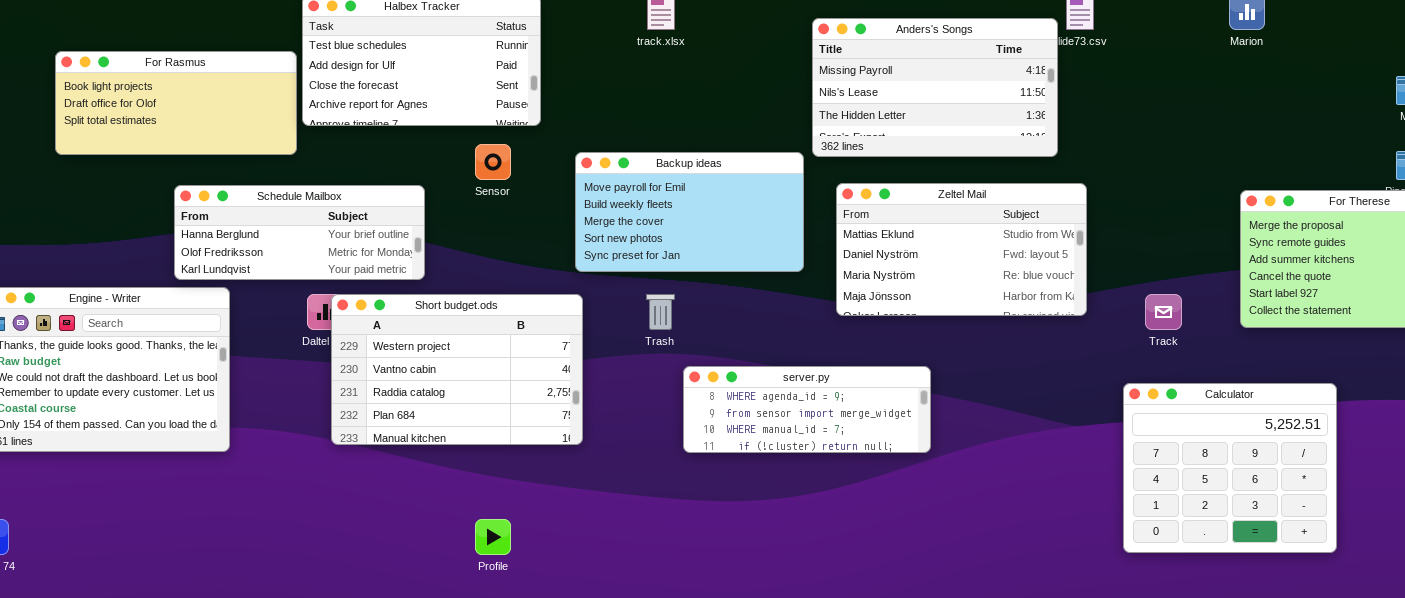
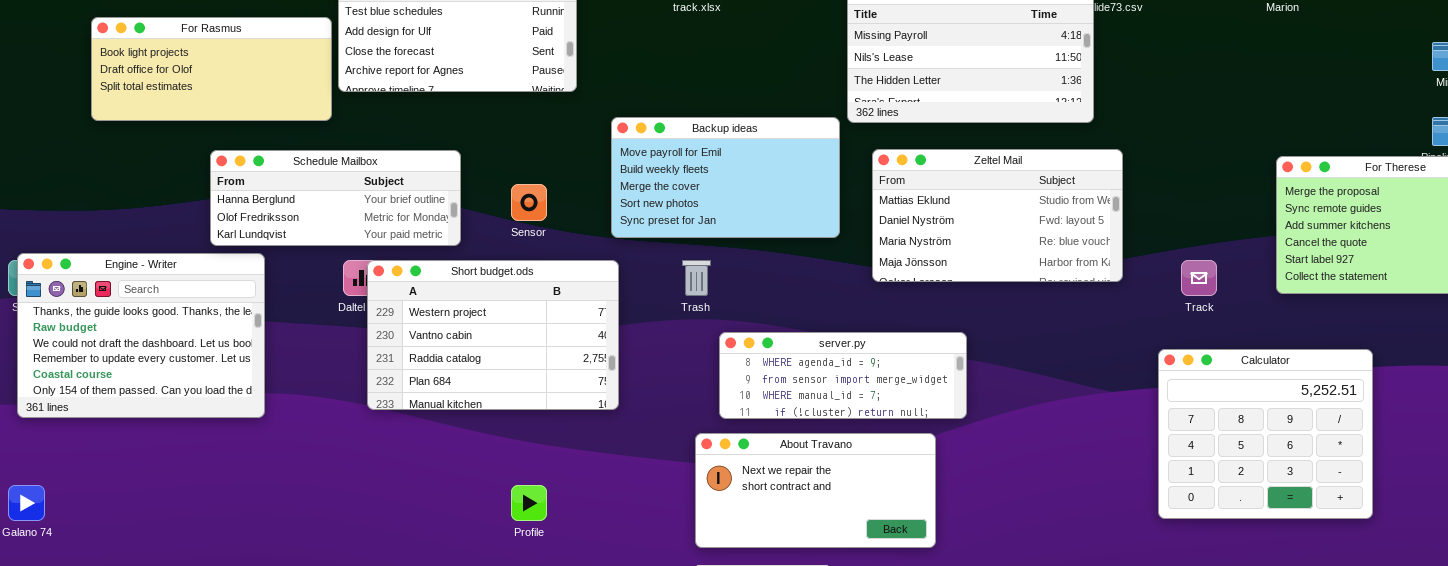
Sensor: [475,144,511,180] -> [511,184,547,221], moved
About Travano: none -> [695,433,936,548], opened

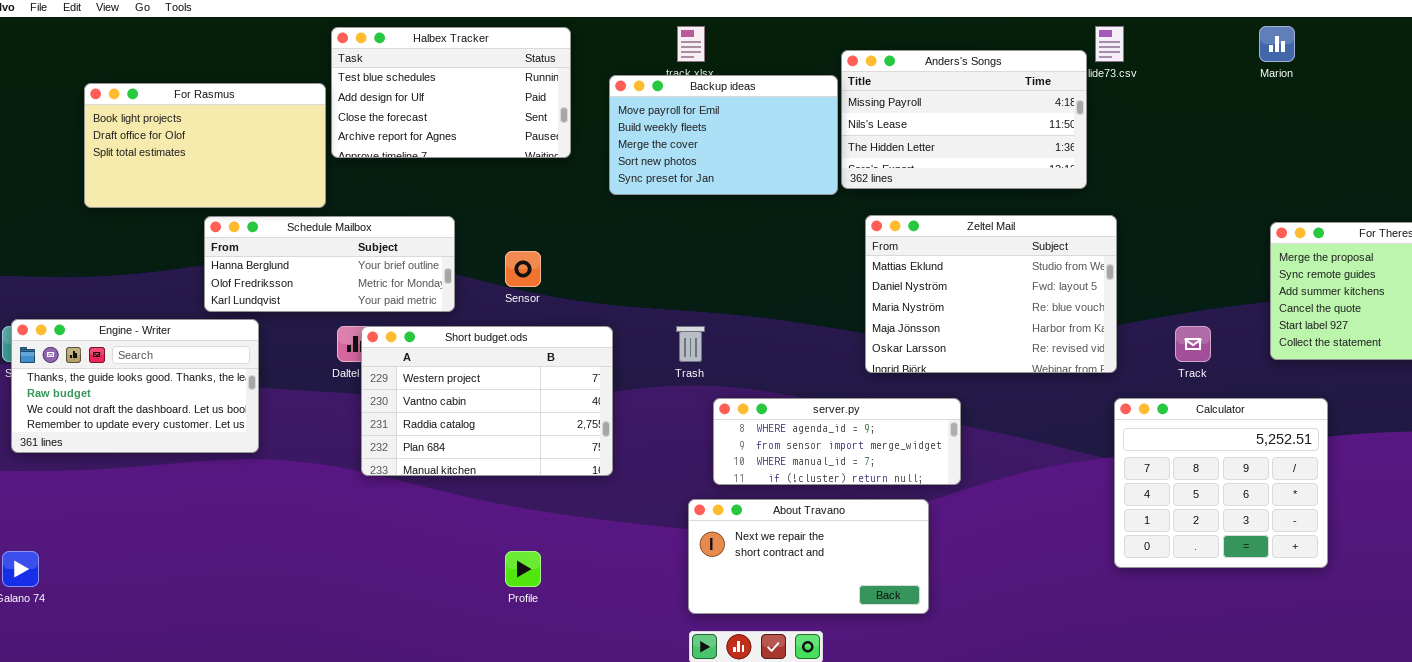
For Rasmus: [91,17,332,121] -> [84,83,326,208], resized
Backup ideas: [611,117,840,238] -> [609,75,838,195], moved
Zeltel Mail: [872,149,1123,282] -> [865,215,1117,373], resized
Engine - Writer: [17,253,265,418] -> [11,319,259,453], resized
Calculator: [1158,349,1373,519] -> [1114,398,1328,568], moved

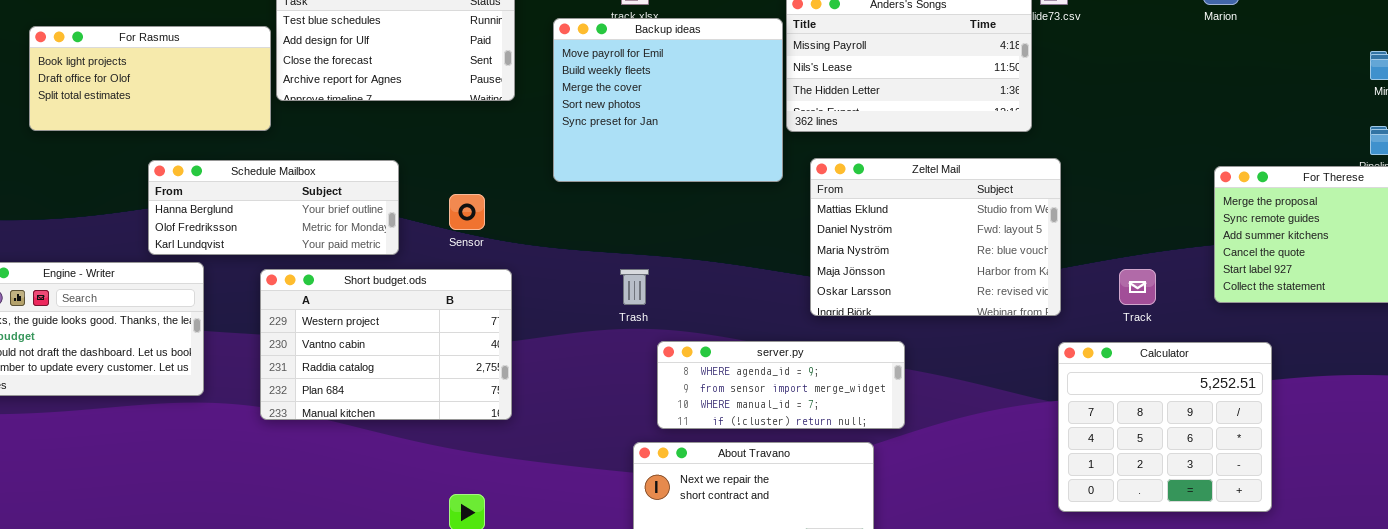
Backup ideas: [609,75,838,195] -> [553,18,783,182], resized
For Rasmus: [84,83,326,208] -> [29,26,271,131], resized
Short budget.ods: [361,326,613,476] -> [260,269,512,420], moved

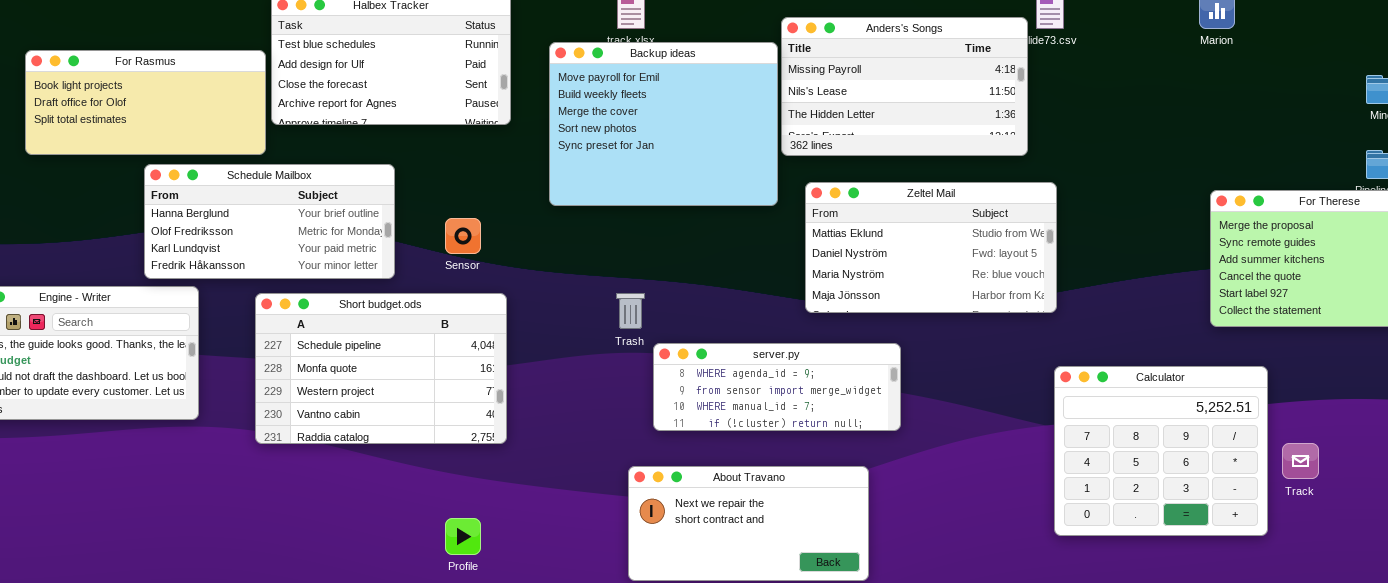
Zeltel Mail: [810,158,1061,316] -> [805,182,1057,313], resized
Schedule Mailbox: [148,160,399,255] -> [144,164,395,279], resized
Short budget.ods: [260,269,512,420] -> [255,293,507,444], scrolled up 2 rows
Track: [1119,269,1156,305] -> [1282,443,1319,479], moved
server.py: [657,341,905,429] -> [653,343,901,431], moved

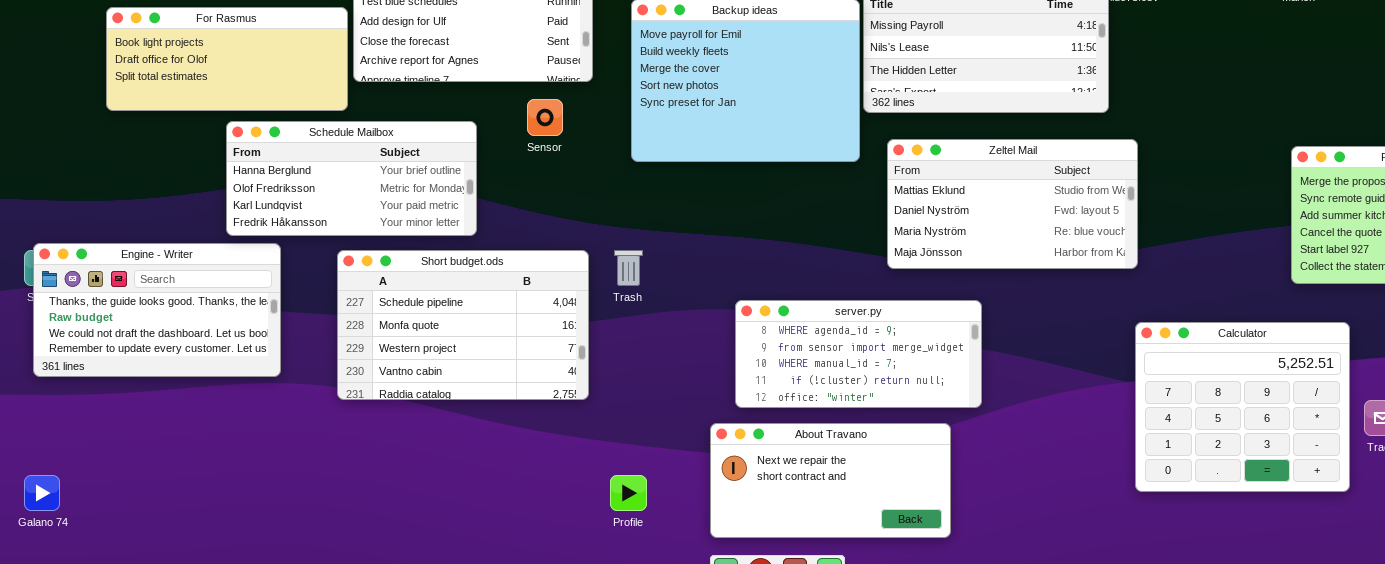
Sensor: [445,218,481,254] -> [527,99,563,136], moved
Trash: [616,293,645,329] -> [614,250,643,286], moved
server.py: [653,343,901,431] -> [735,300,982,408], resized
Profile: [445,518,481,555] -> [610,475,647,511], moved

